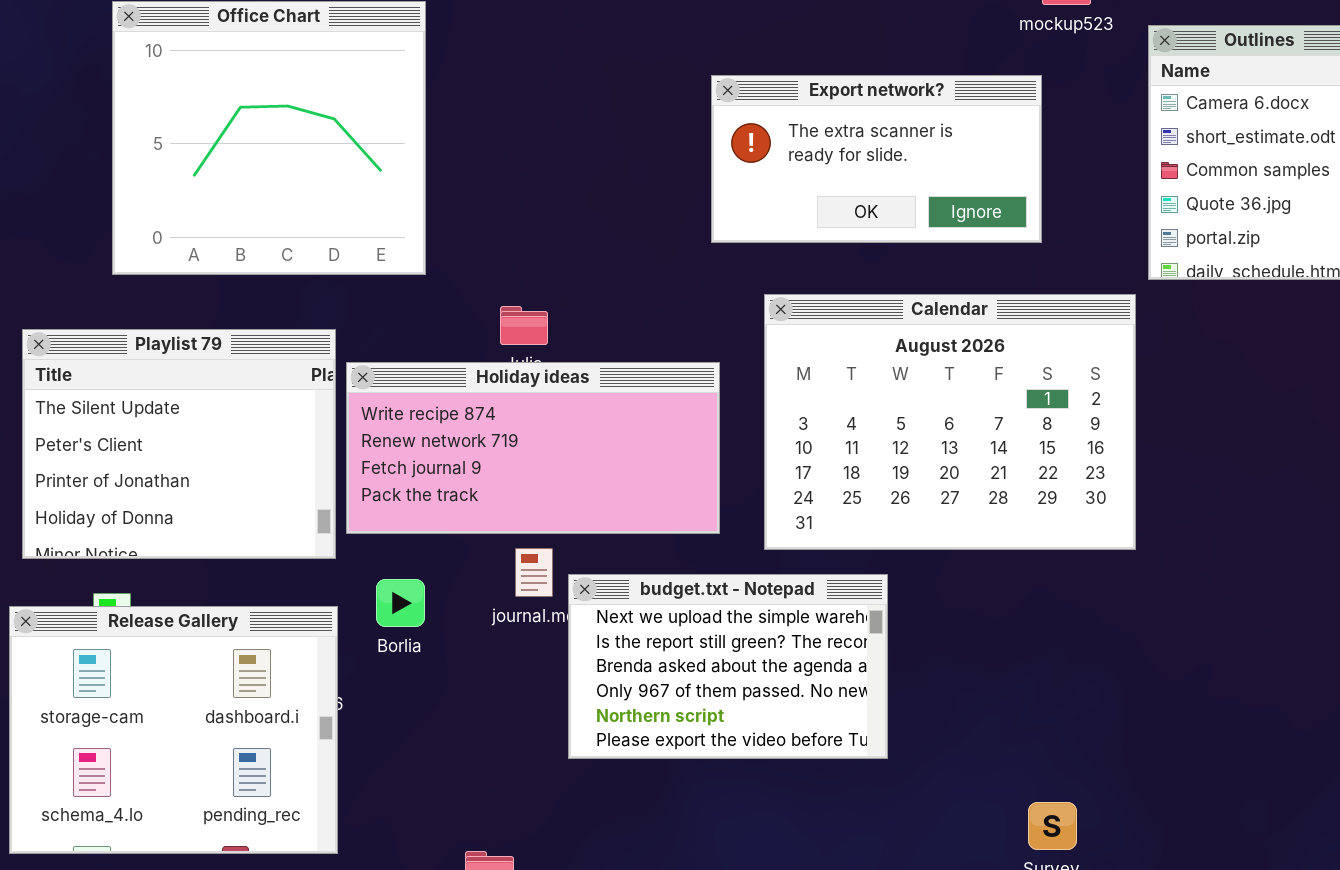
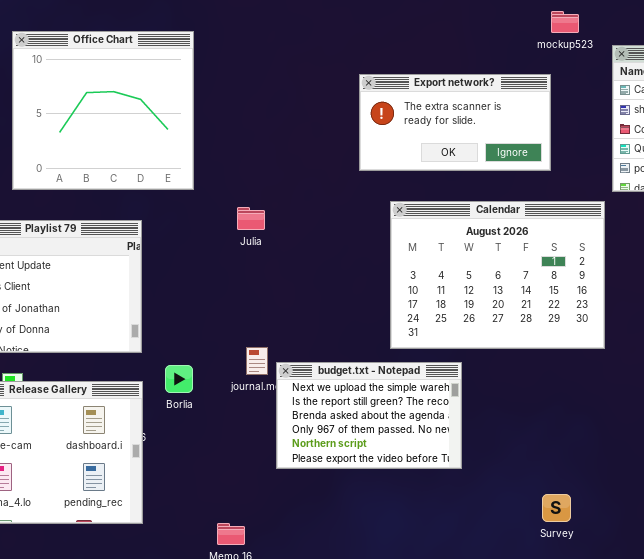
Holiday ideas: [346,362,720,534] -> none, closed

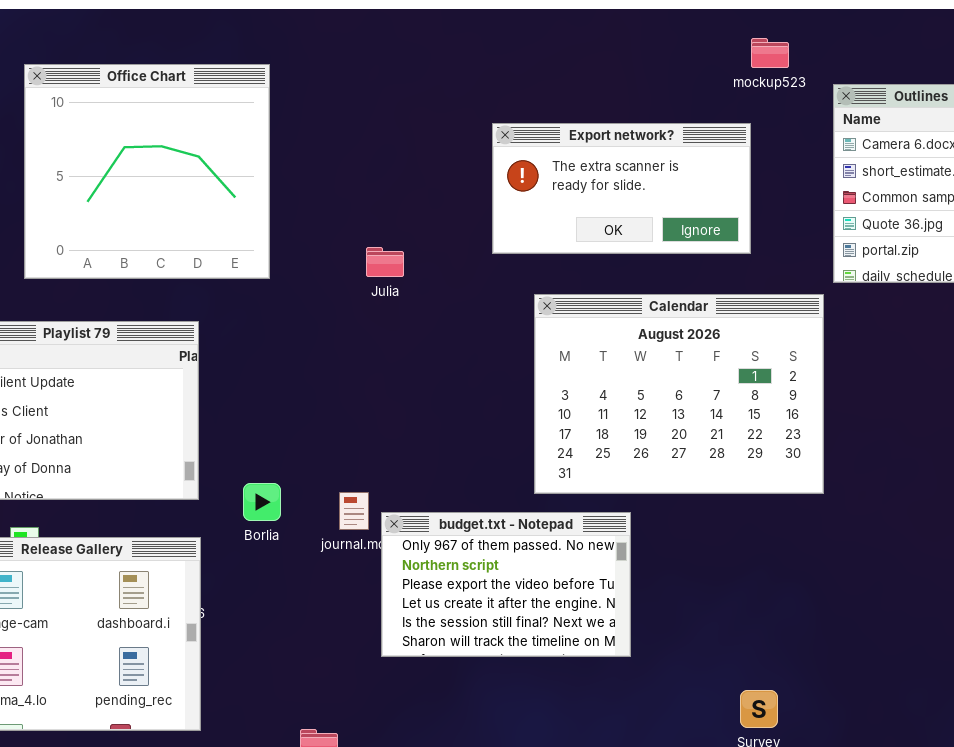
Julia: [237,207,265,230] -> [366,247,404,277], moved
budget.txt - Notepad: [276,362,462,469] -> [381,512,631,657], scrolled down 3 rows
Borlia: [165,365,193,393] -> [243,483,281,521], moved

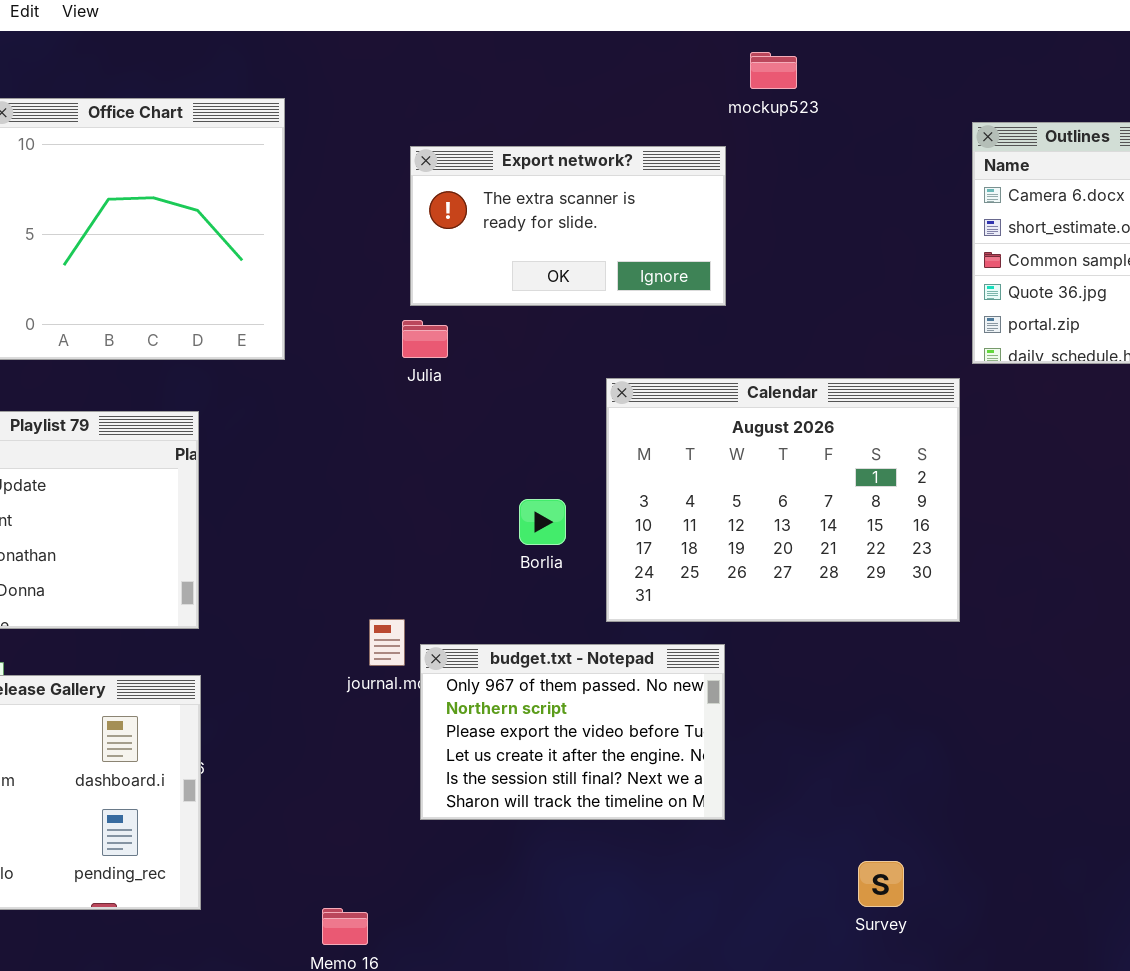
mockup523: [751,38,789,68] -> [750,52,797,89], moved
Export network?: [492,123,751,254] -> [410,146,726,306], moved
Borlia: [243,483,281,521] -> [519,499,566,545], moved

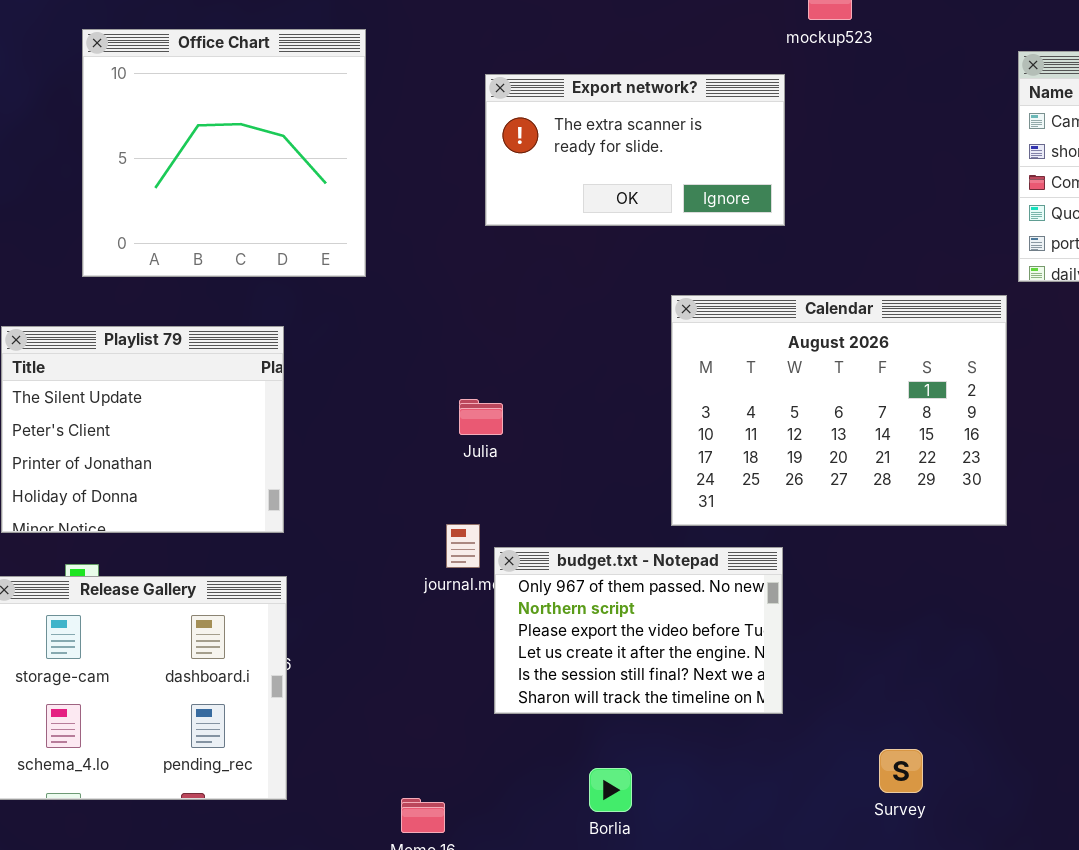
Julia: [402,320,448,358] -> [459,399,503,435], moved
Borlia: [519,499,566,545] -> [589,768,632,812], moved
Survey: [858,861,904,907] -> [879,749,923,793], moved

